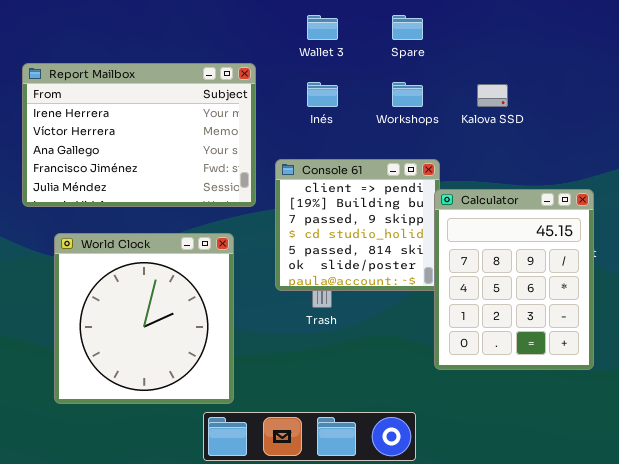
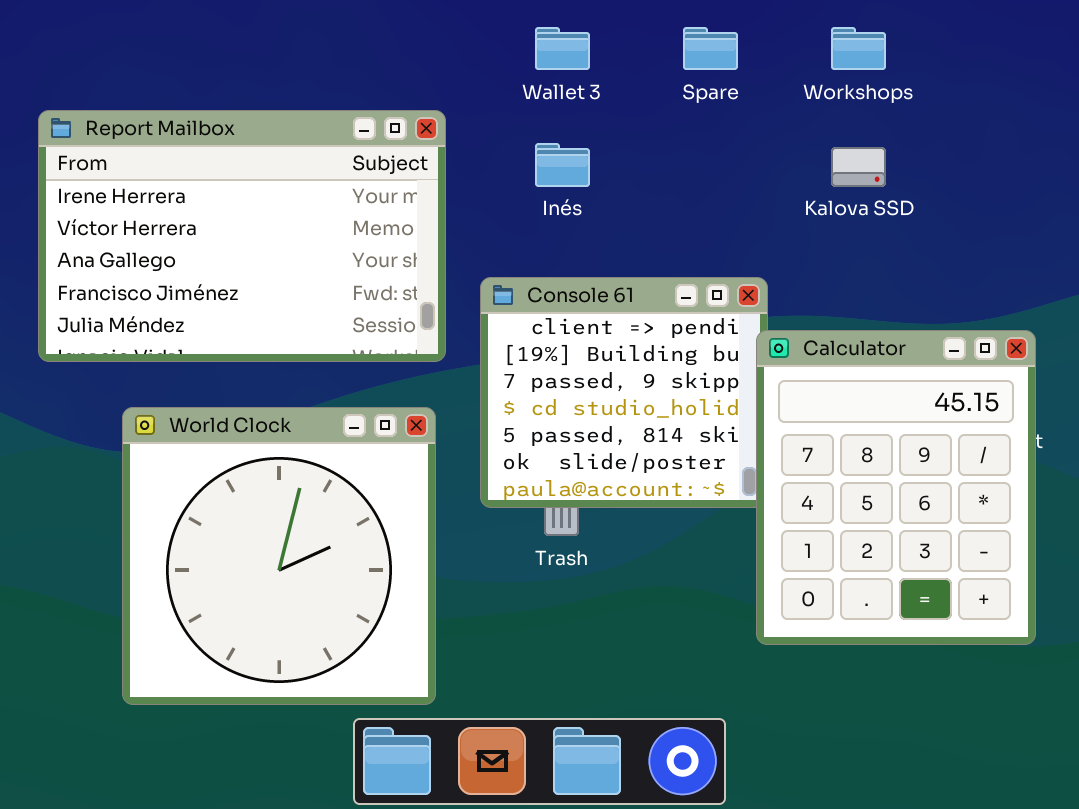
Workshops: [392,82,423,107] -> [831,27,886,70], moved
World Clock: [54,233,234,404] -> [122,407,436,705], moved

